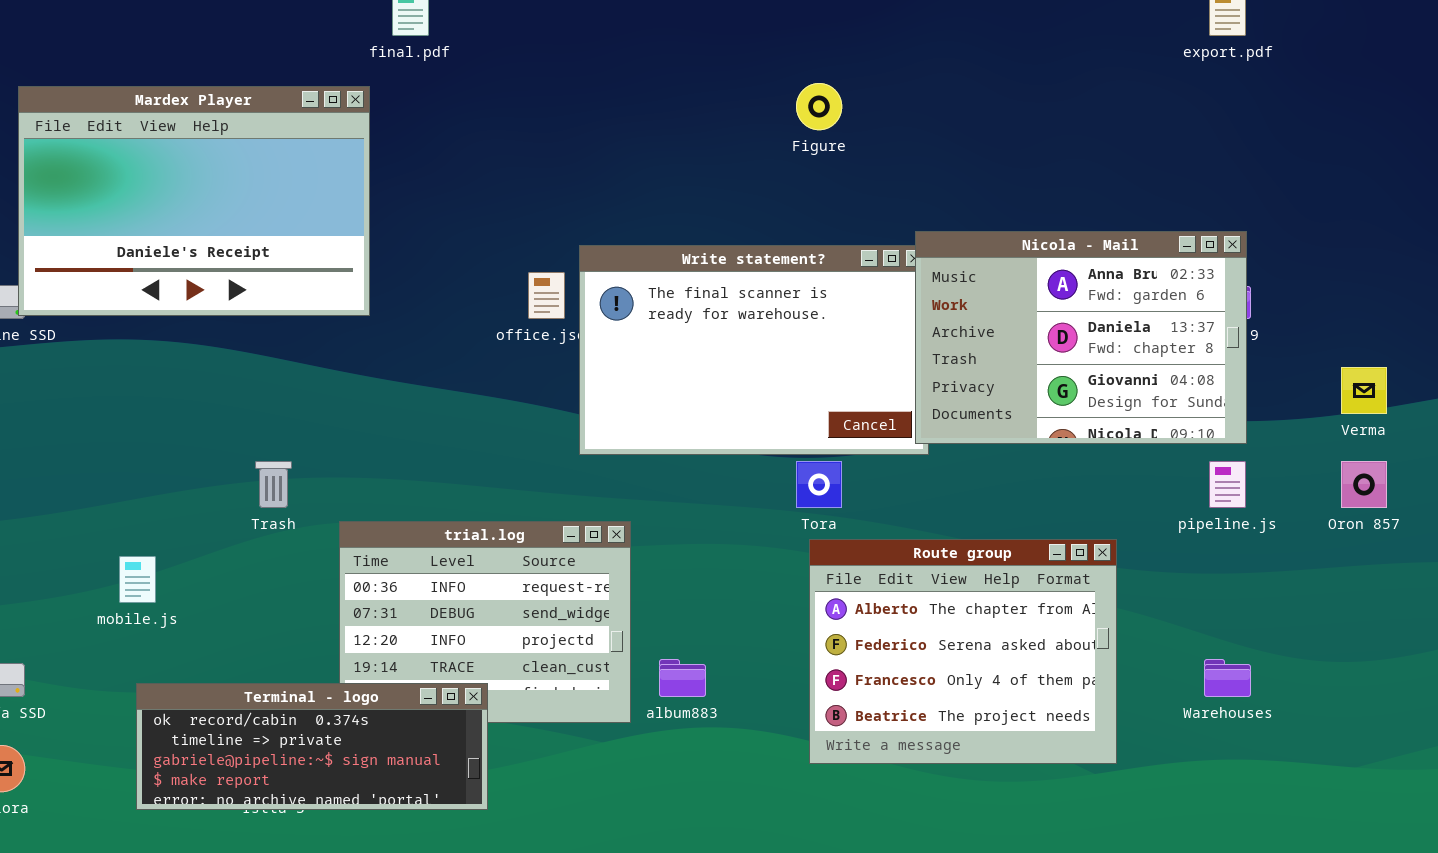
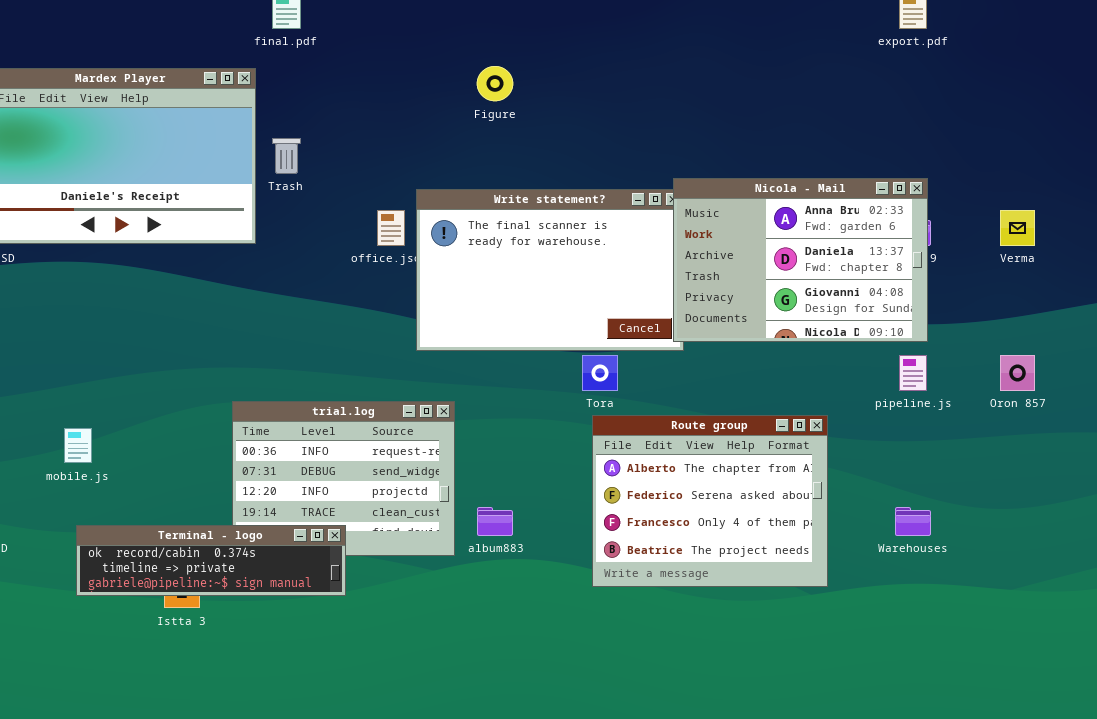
Figure: [796,83,842,130] -> [477,66,513,101], moved
Verma: [1341,367,1387,414] -> [1000,210,1035,246], moved
Trash: [255,461,292,508] -> [272,138,301,174], moved
Terminal - logo: [136,683,488,810] -> [76,525,346,596], resized

